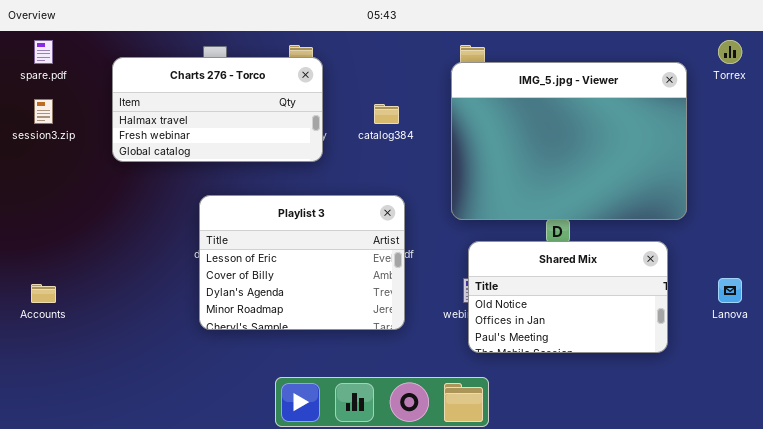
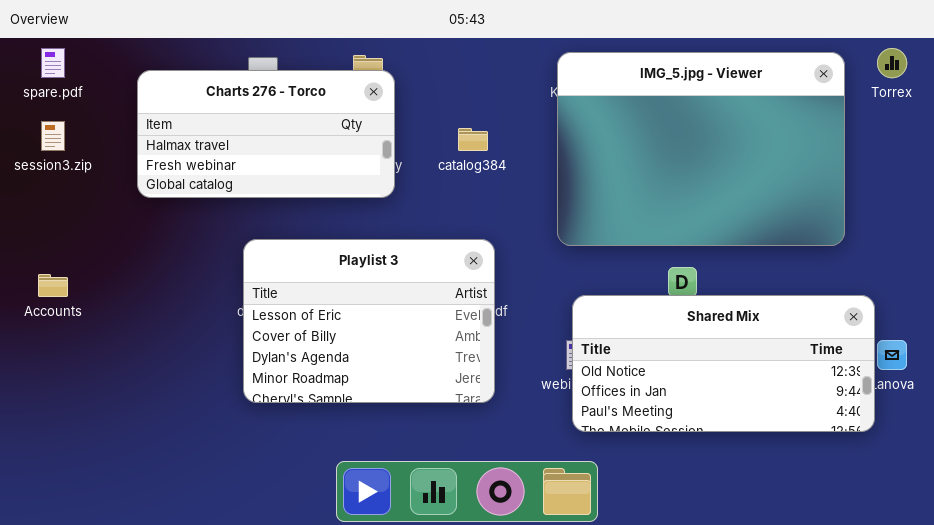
IMG_5.jpg - Viewer: [451,62,687,220] -> [557,52,845,246], moved
Shared Mix: [468,241,668,353] -> [572,295,875,432], resized
Accounts: [31,284,56,303] -> [38,274,68,297], moved

